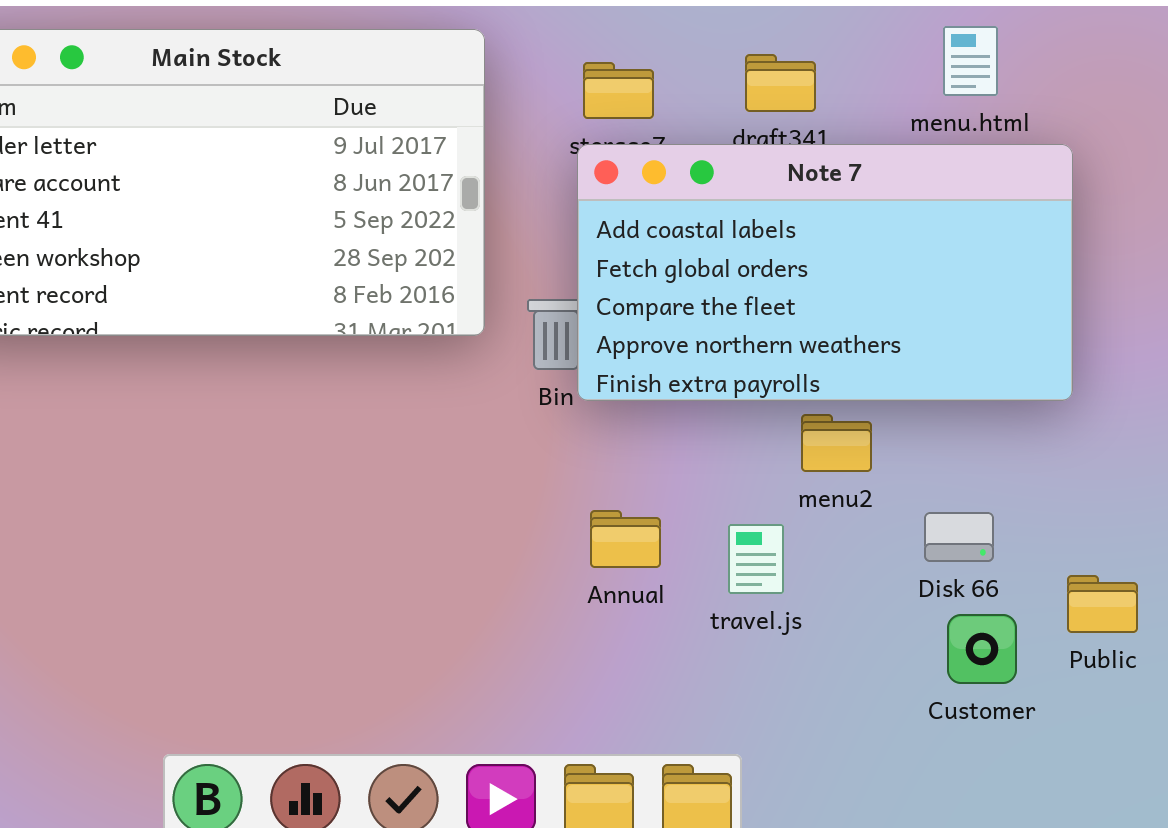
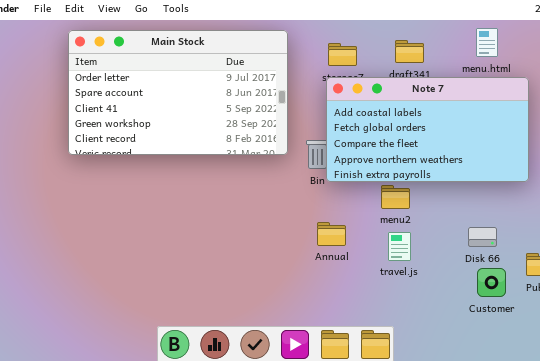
menu2: [801,414,872,472] -> [381,185,410,209], moved
Annual: [590,510,661,568] -> [317,222,346,246], moved

